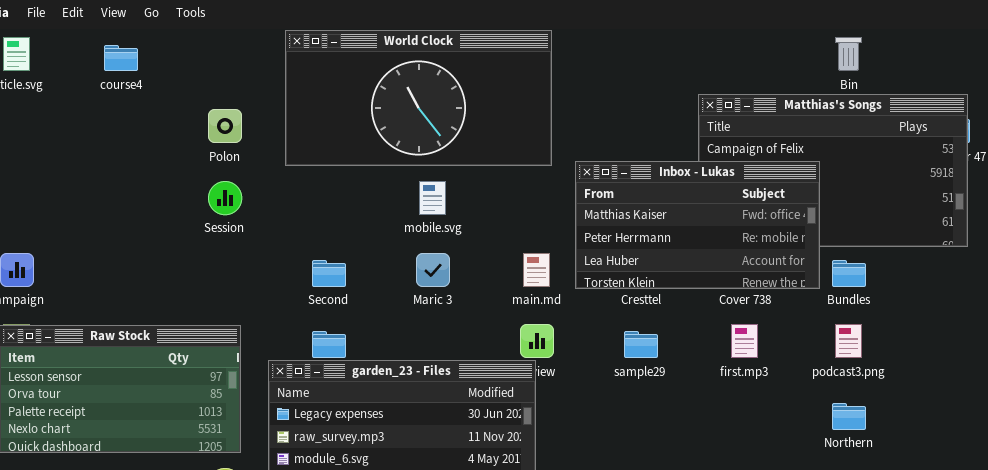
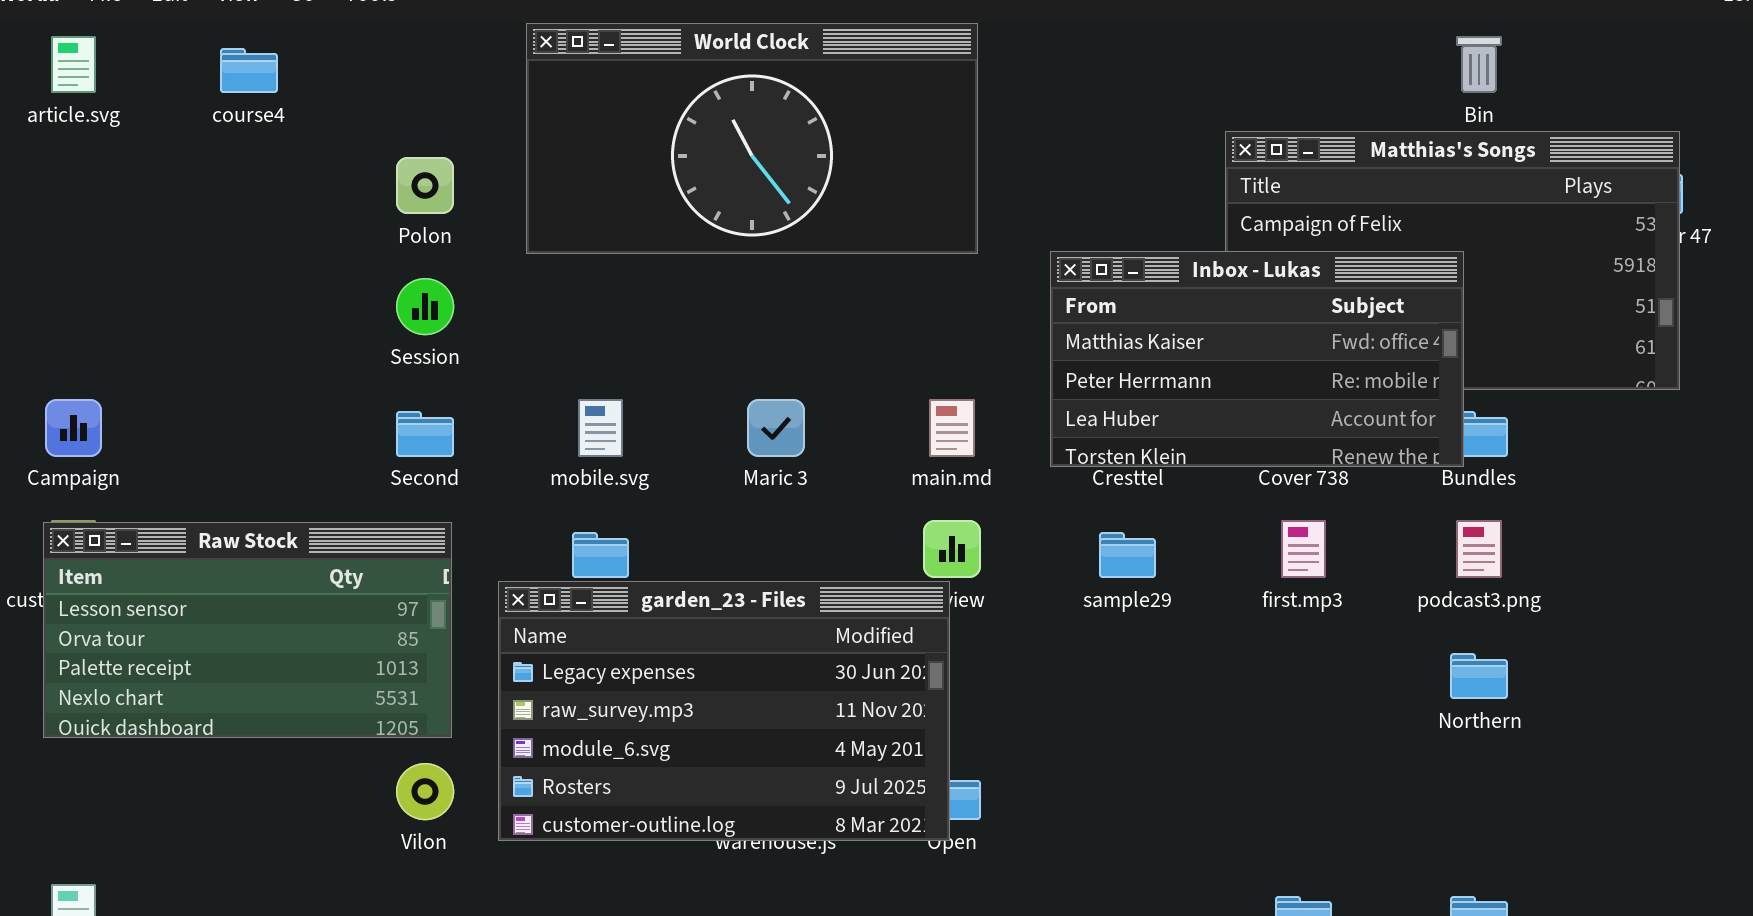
Inbox - Lukas: [575,161,820,289] -> [1050,251,1464,467], moved
mobile.svg: [419,181,446,215] -> [578,399,623,457], moved
Second: [312,260,346,287] -> [396,411,454,457], moved

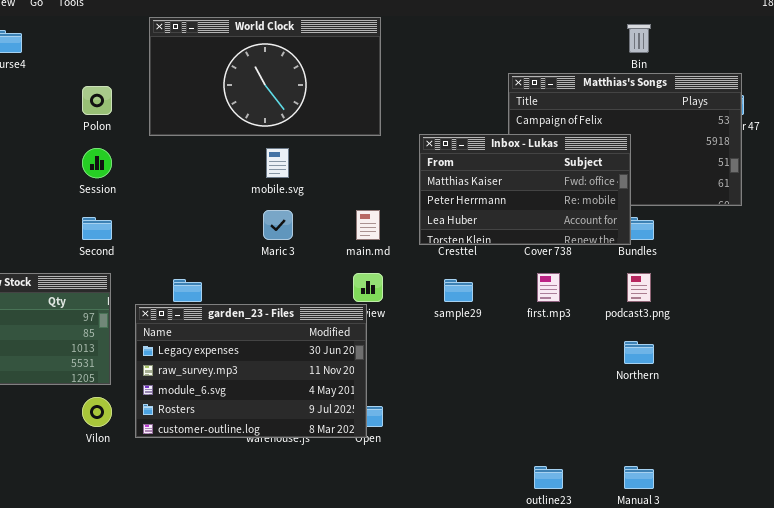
mobile.svg: [578,399,623,457] -> [266,148,289,178], moved

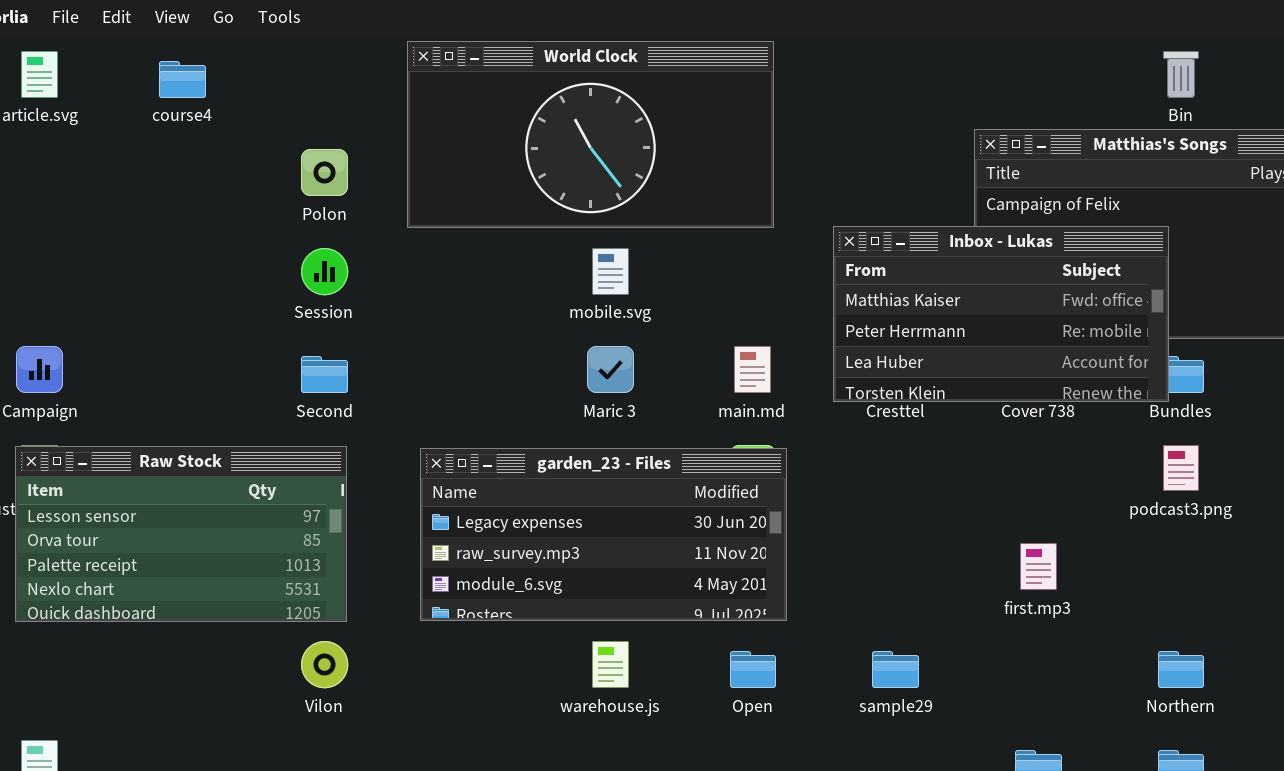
first.mp3: [537,273,560,302] -> [1020,543,1057,590], moved
sample29: [444,279,473,302] -> [872,651,919,688], moved
garden_23 - Files: [135,304,367,438] -> [420,448,787,621], moved, resized
Northern: [624,341,654,364] -> [1158,651,1204,688], moved

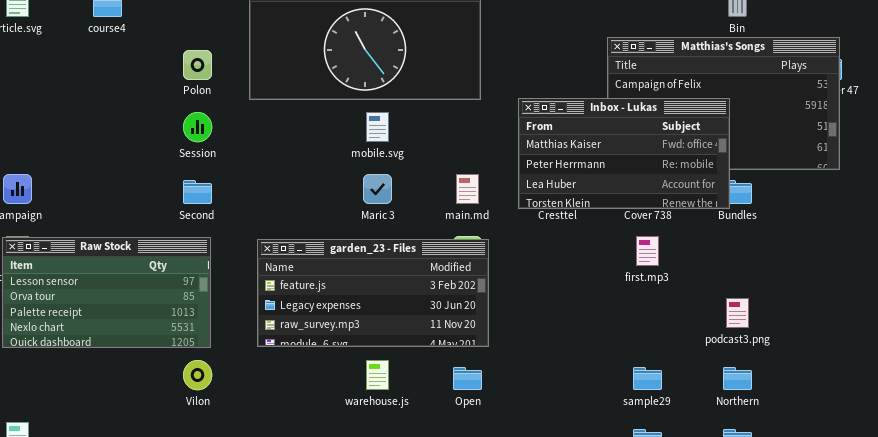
podcast3.png: [1163,445,1199,491] -> [726,298,749,328], moved
garden_23 - Files: [420,448,787,621] -> [257,239,489,347], scrolled up 1 row
first.mp3: [1020,543,1057,590] -> [636,236,659,266], moved
sample29: [872,651,919,688] -> [633,367,662,390], moved

